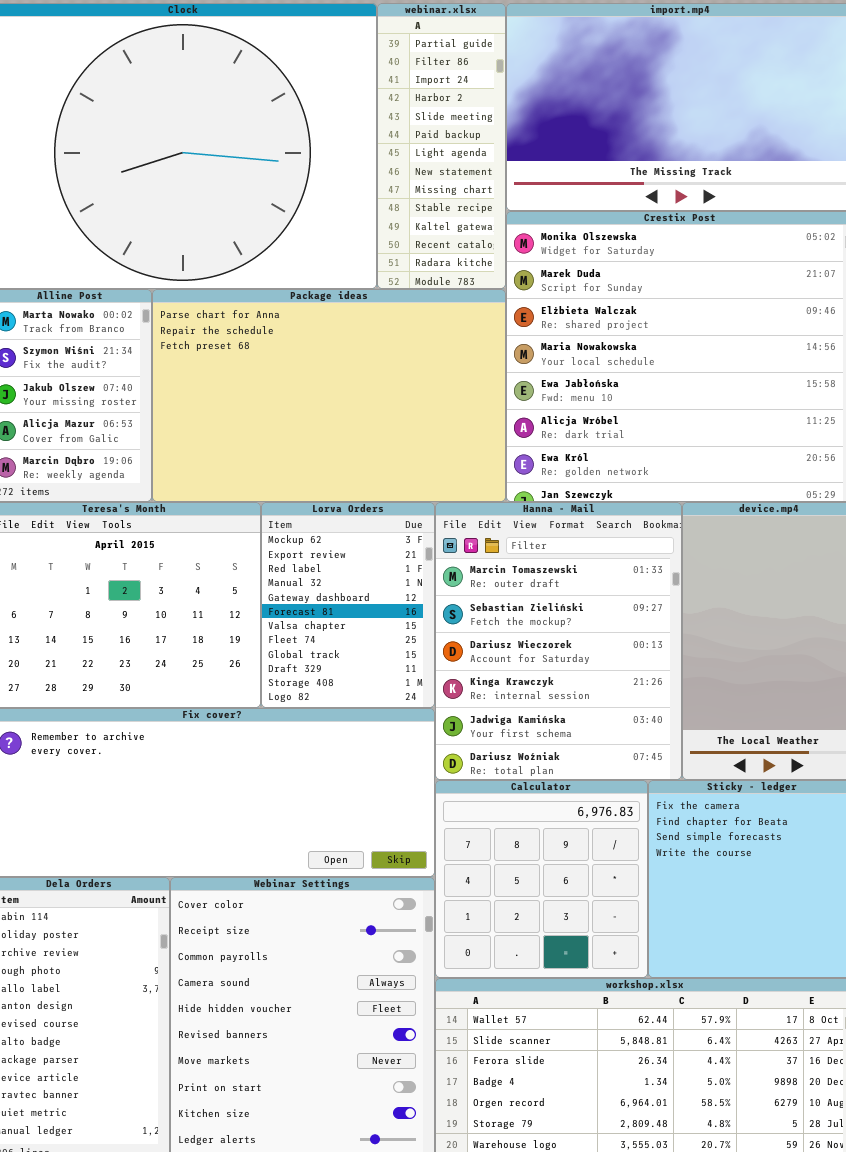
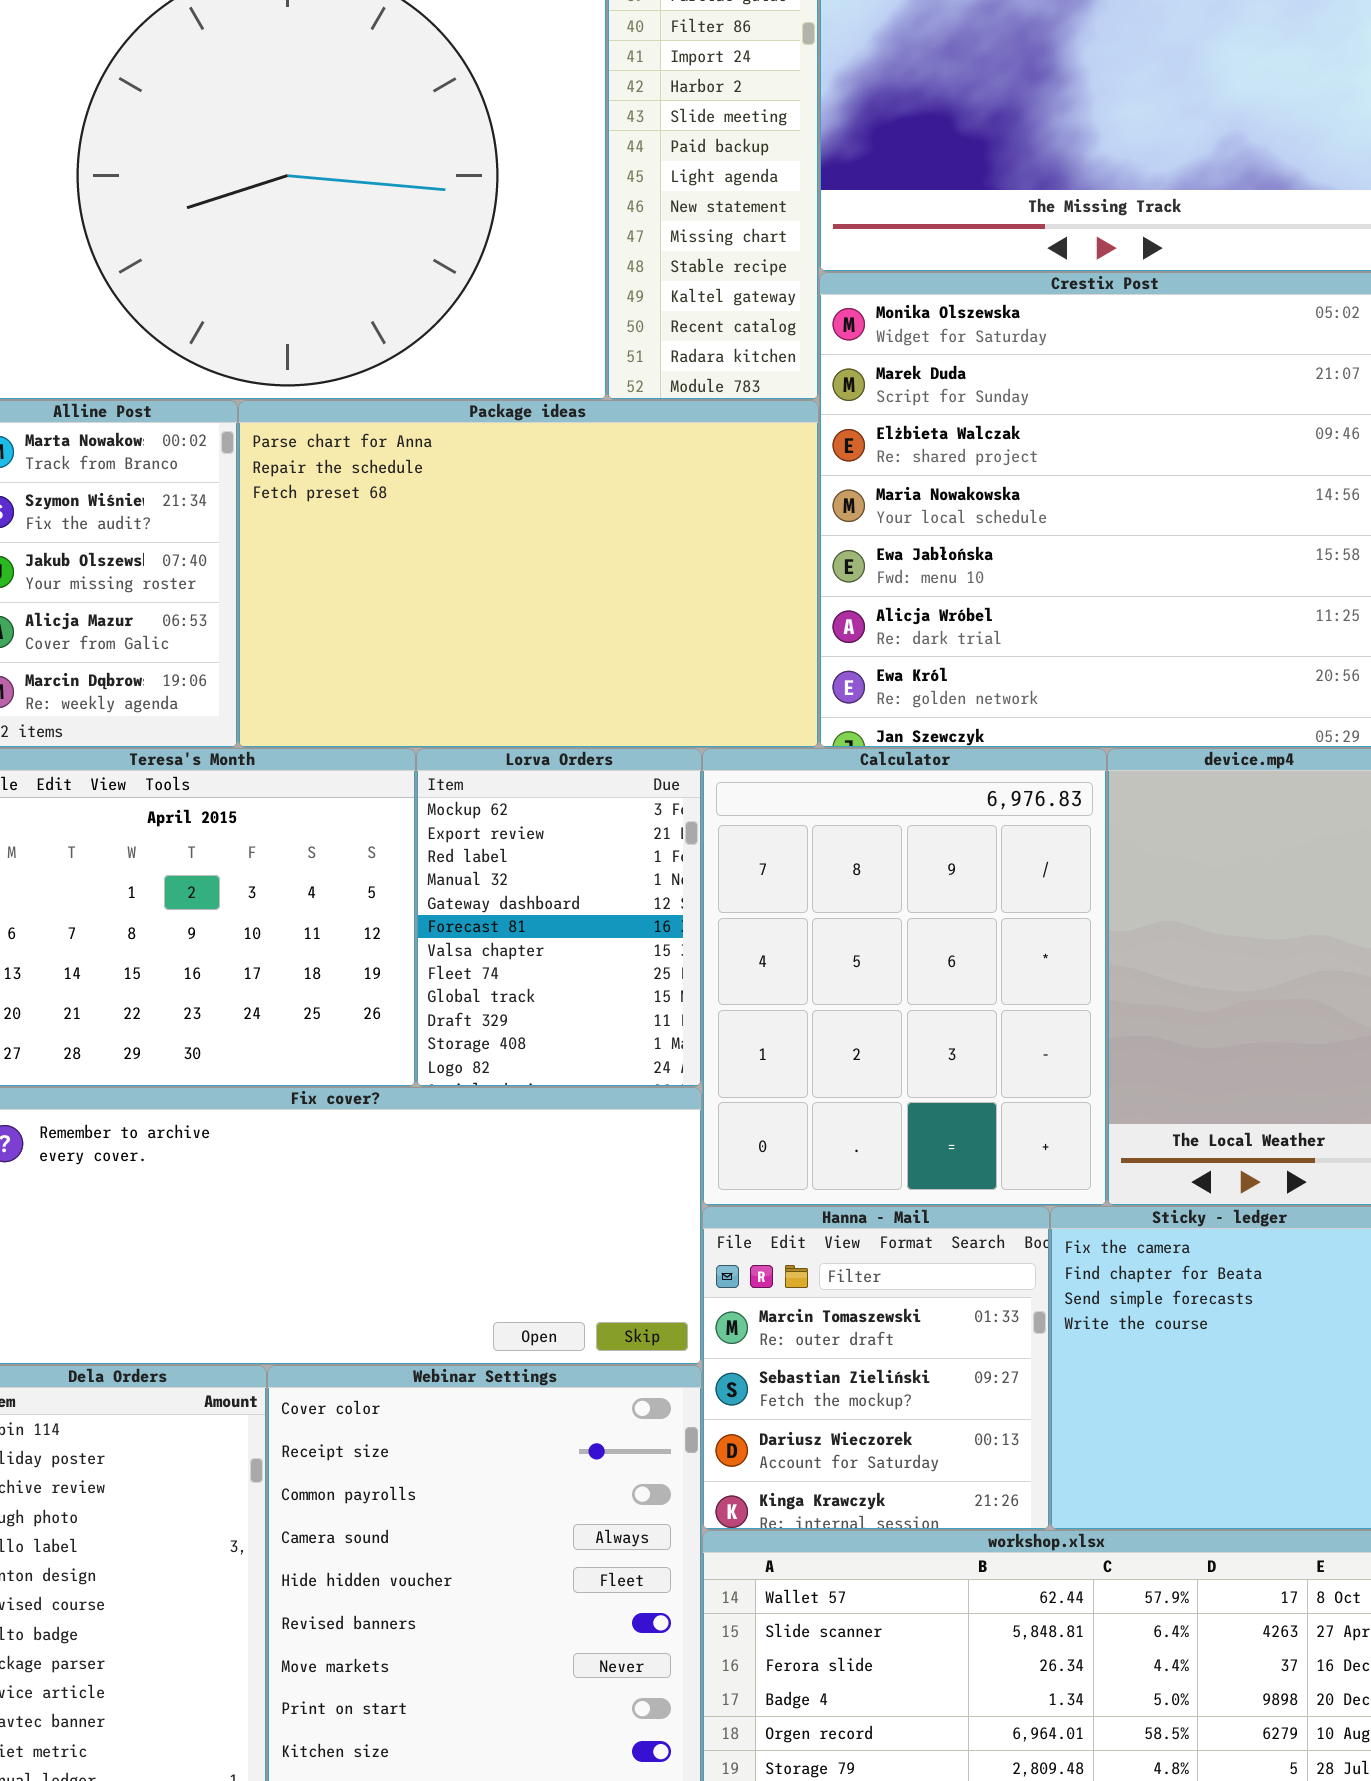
Hanna - Mail: [435,502,682,780] -> [702,1206,1050,1530], moved, resized
Calculator: [435,780,648,978] -> [702,748,1107,1206], moved, resized

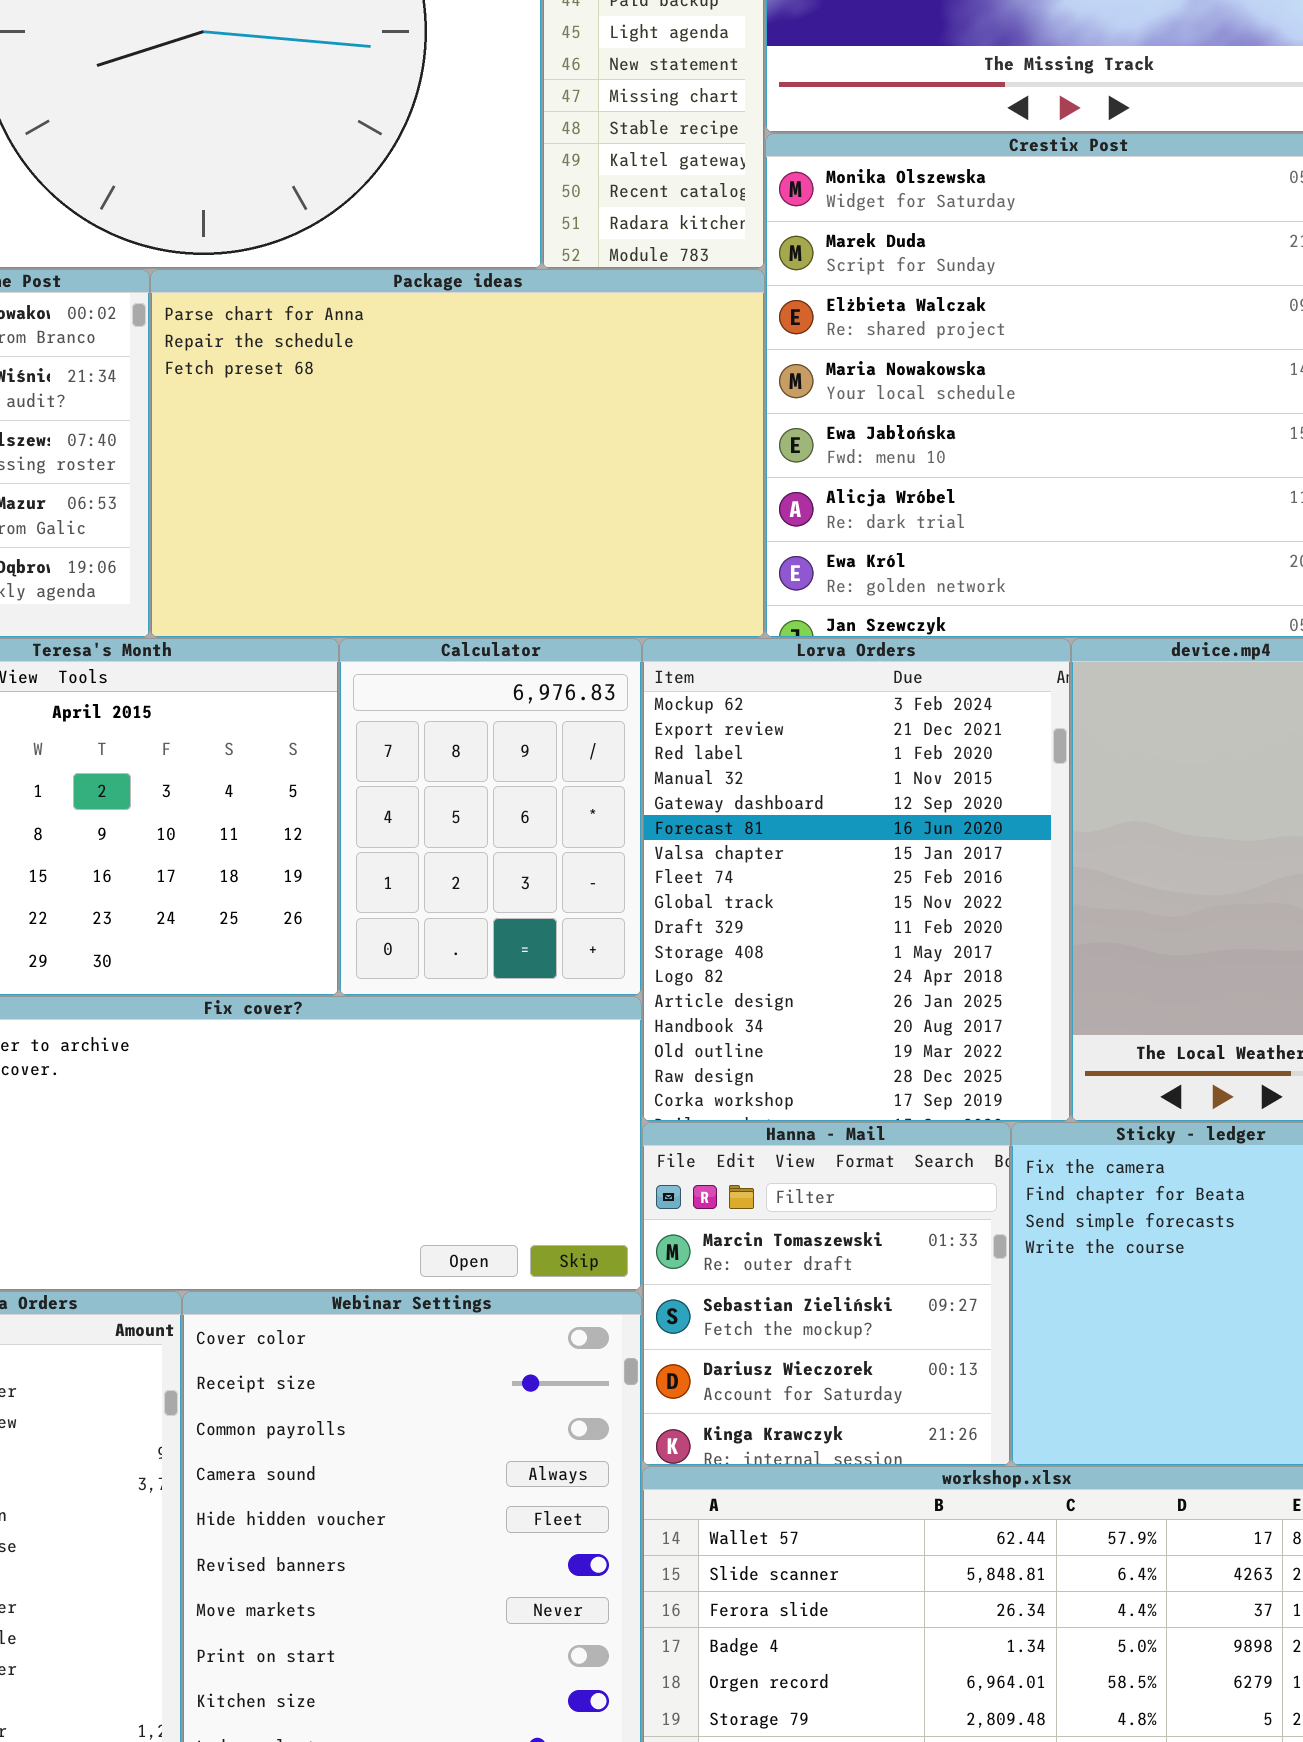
Lorva Orders: [416,748,702,1087] -> [642,638,1071,1122], moved, resized
Calculator: [702,748,1107,1206] -> [339,638,642,996], moved, resized

